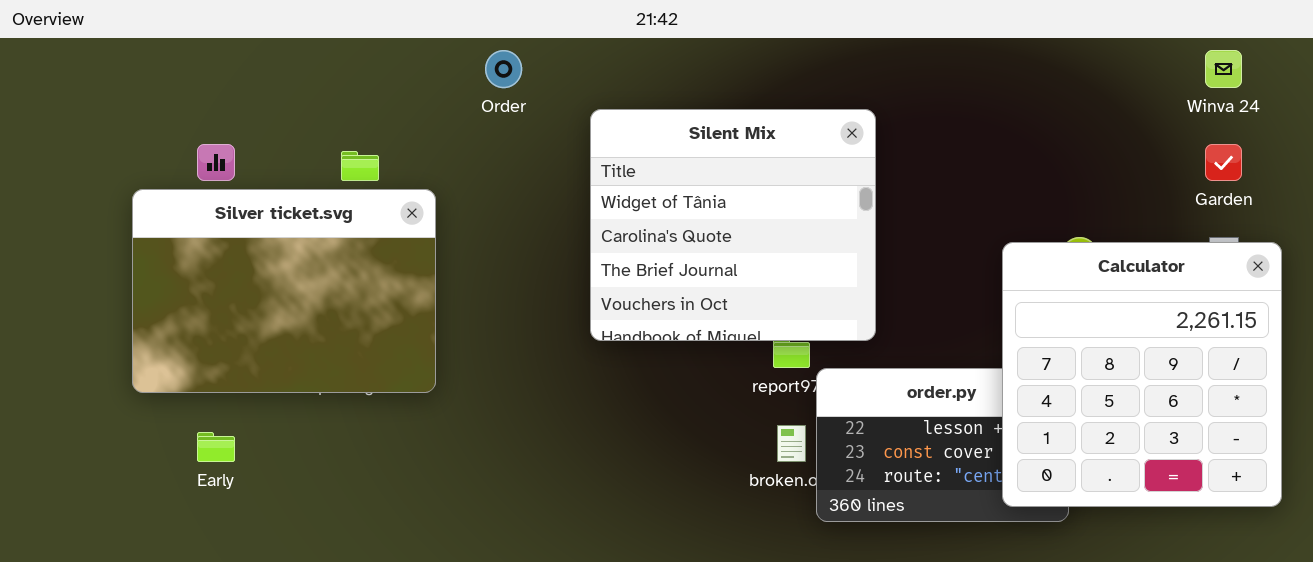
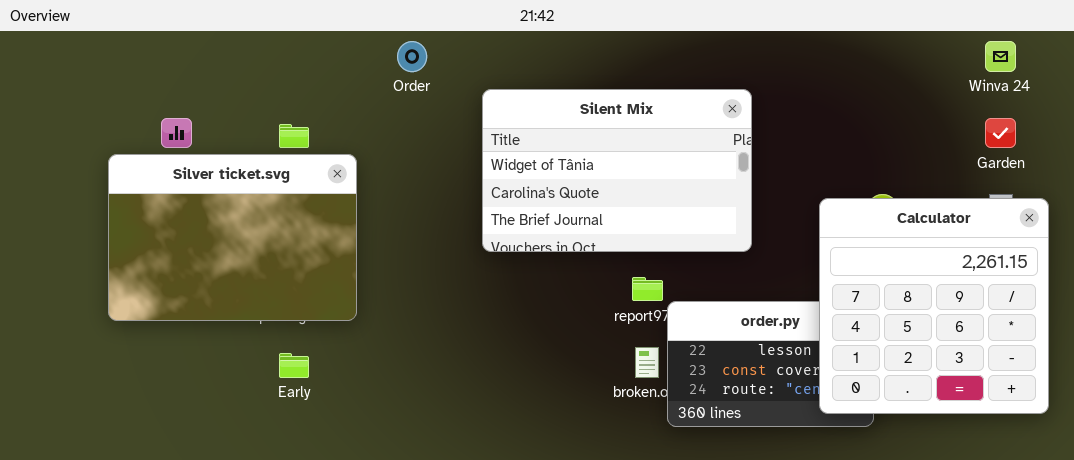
Silent Mix: [590,109,876,341] -> [482,89,752,252], resized
Early: [197,432,235,462] -> [279,353,309,378], moved

